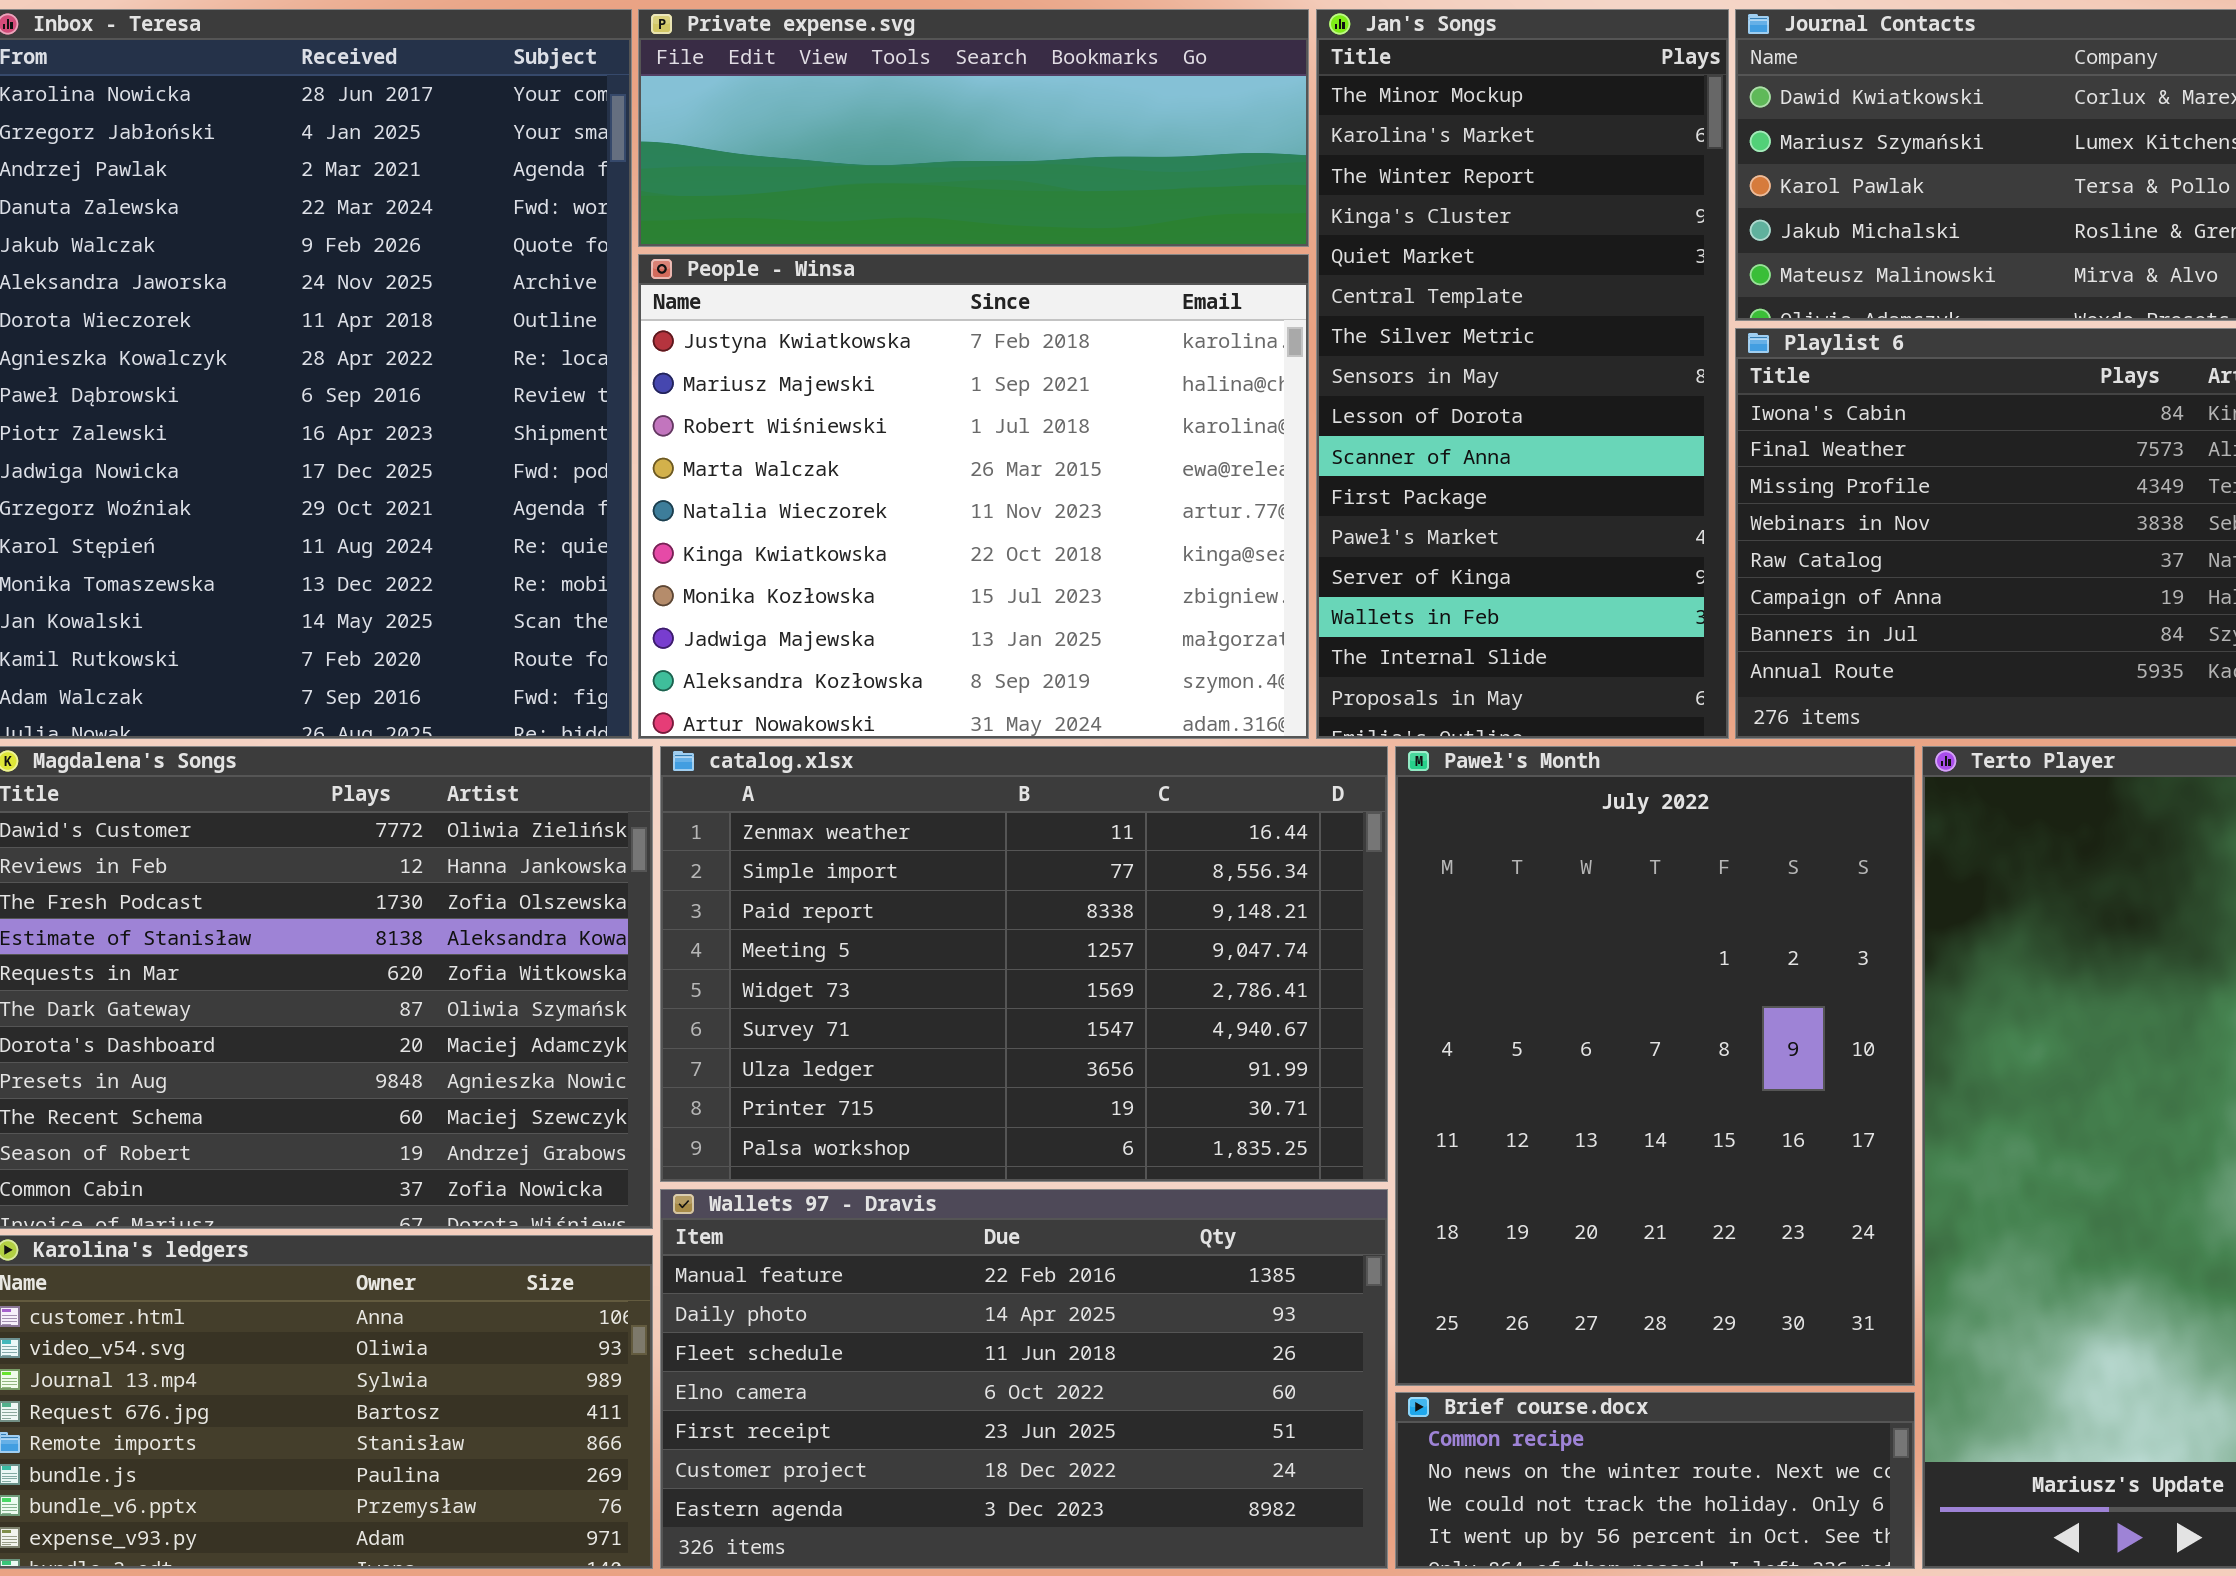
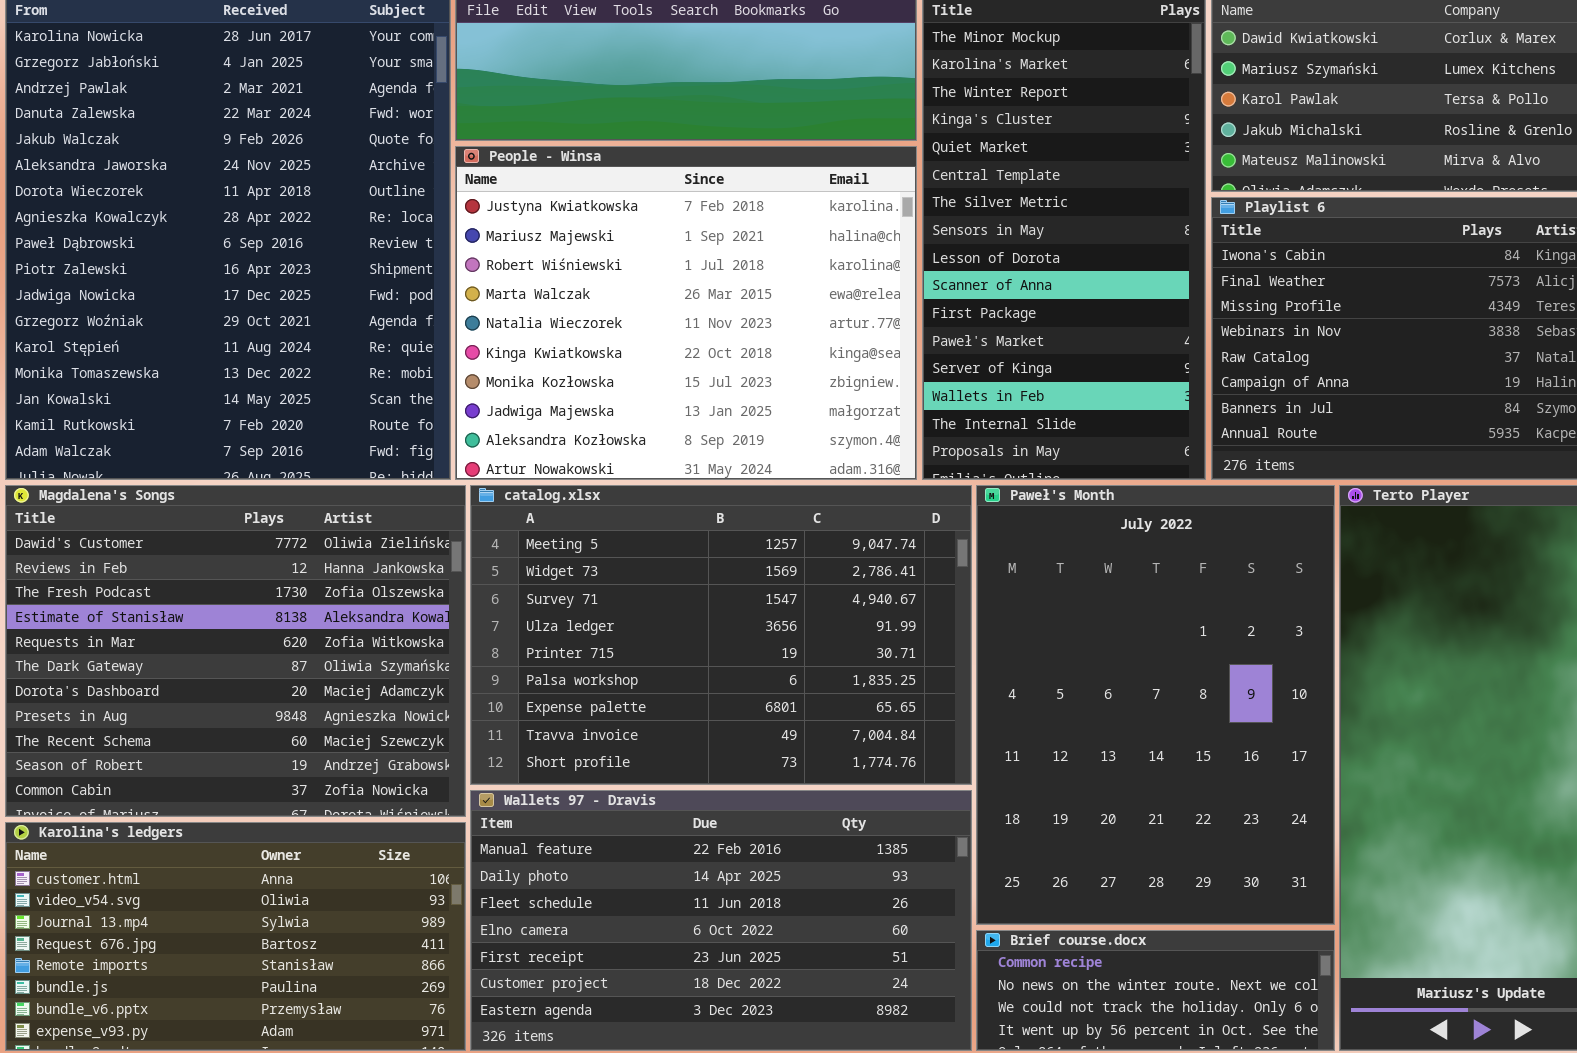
catalog.xlsx: [660,746,1388,1182] -> [470,485,972,785], scrolled down 3 rows

